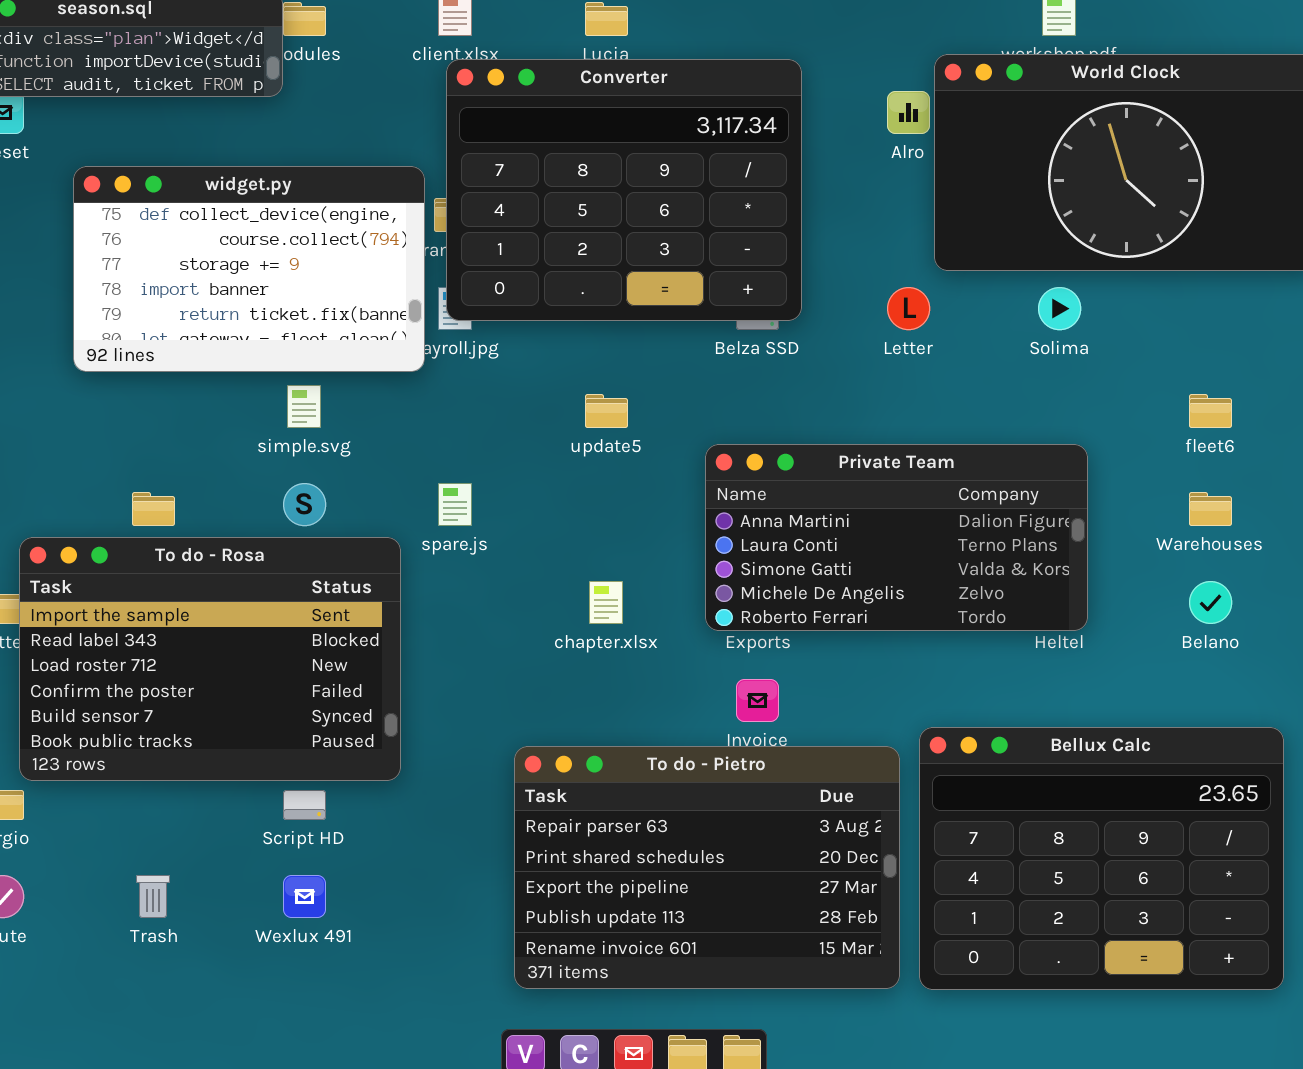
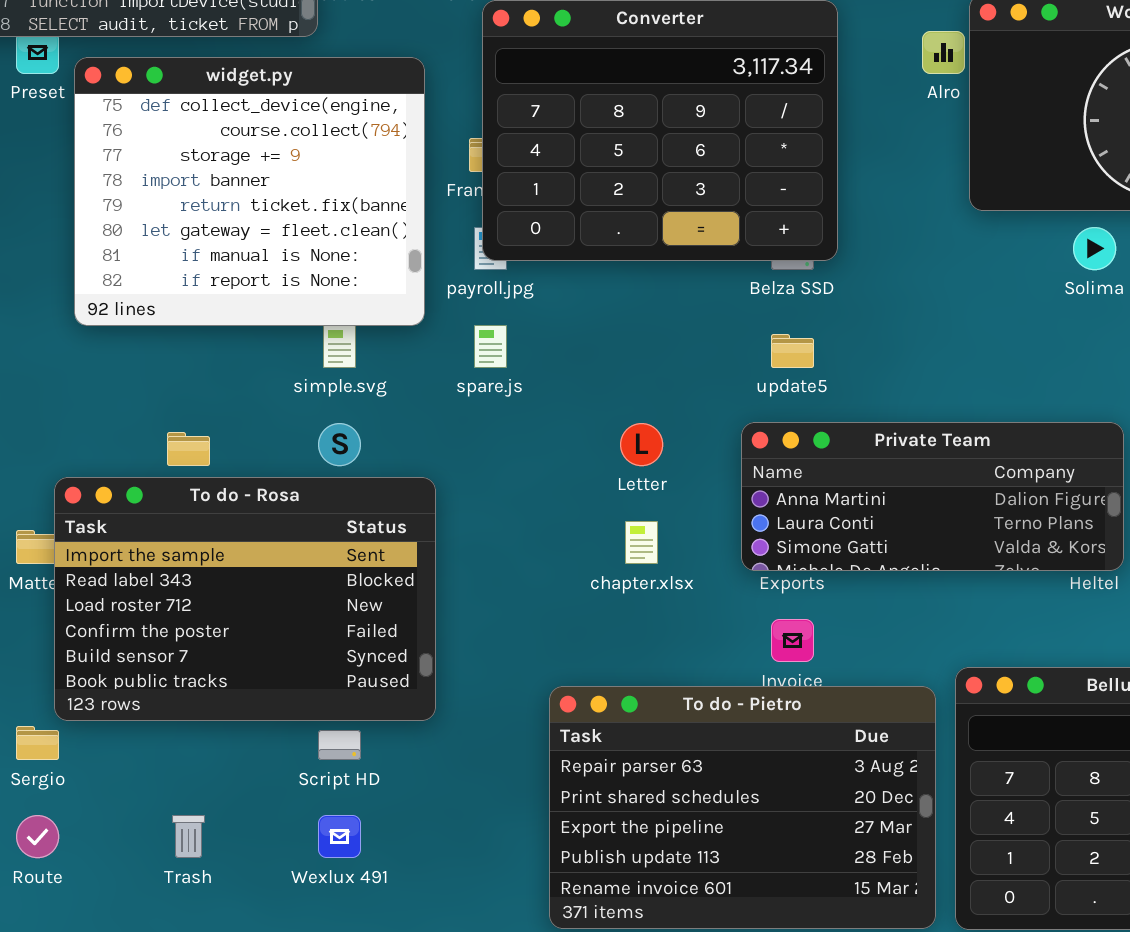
widget.py: [73,166,425,372] -> [74,57,425,326], moved, resized
Letter: [887,287,930,330] -> [620,423,663,466], moved
update5: [585,394,628,428] -> [771,334,814,368], moved
Private Team: [705,444,1088,631] -> [741,422,1124,571], resized
spare.js: [438,483,472,526] -> [474,325,507,368], moved

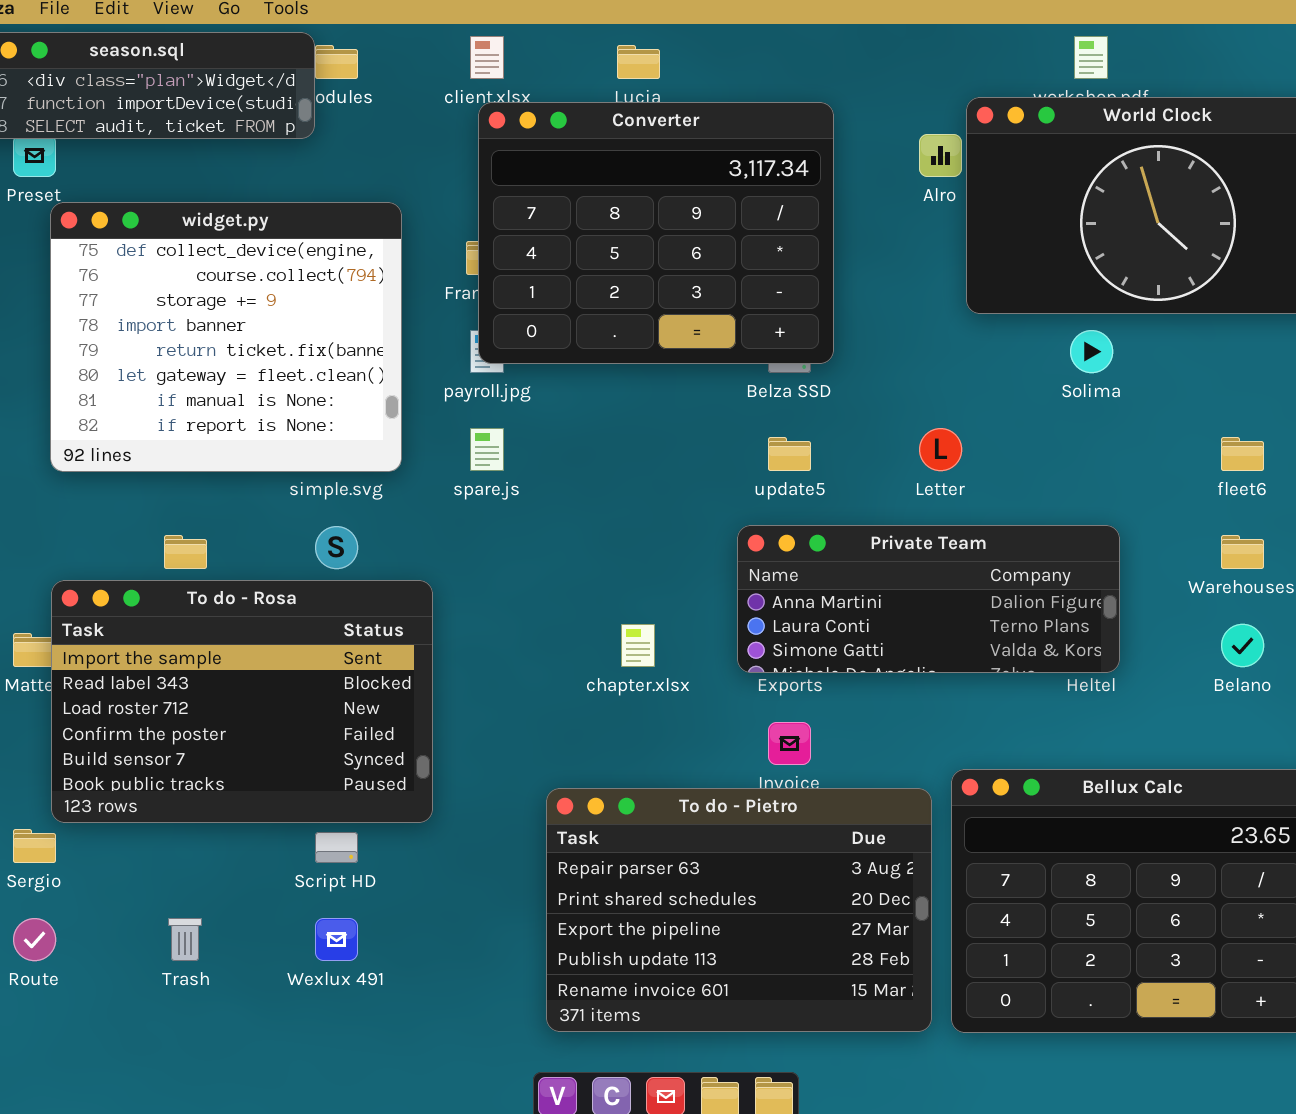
widget.py: [74,57,425,326] -> [50,202,402,472], moved
Letter: [620,423,663,466] -> [919,428,962,471], moved

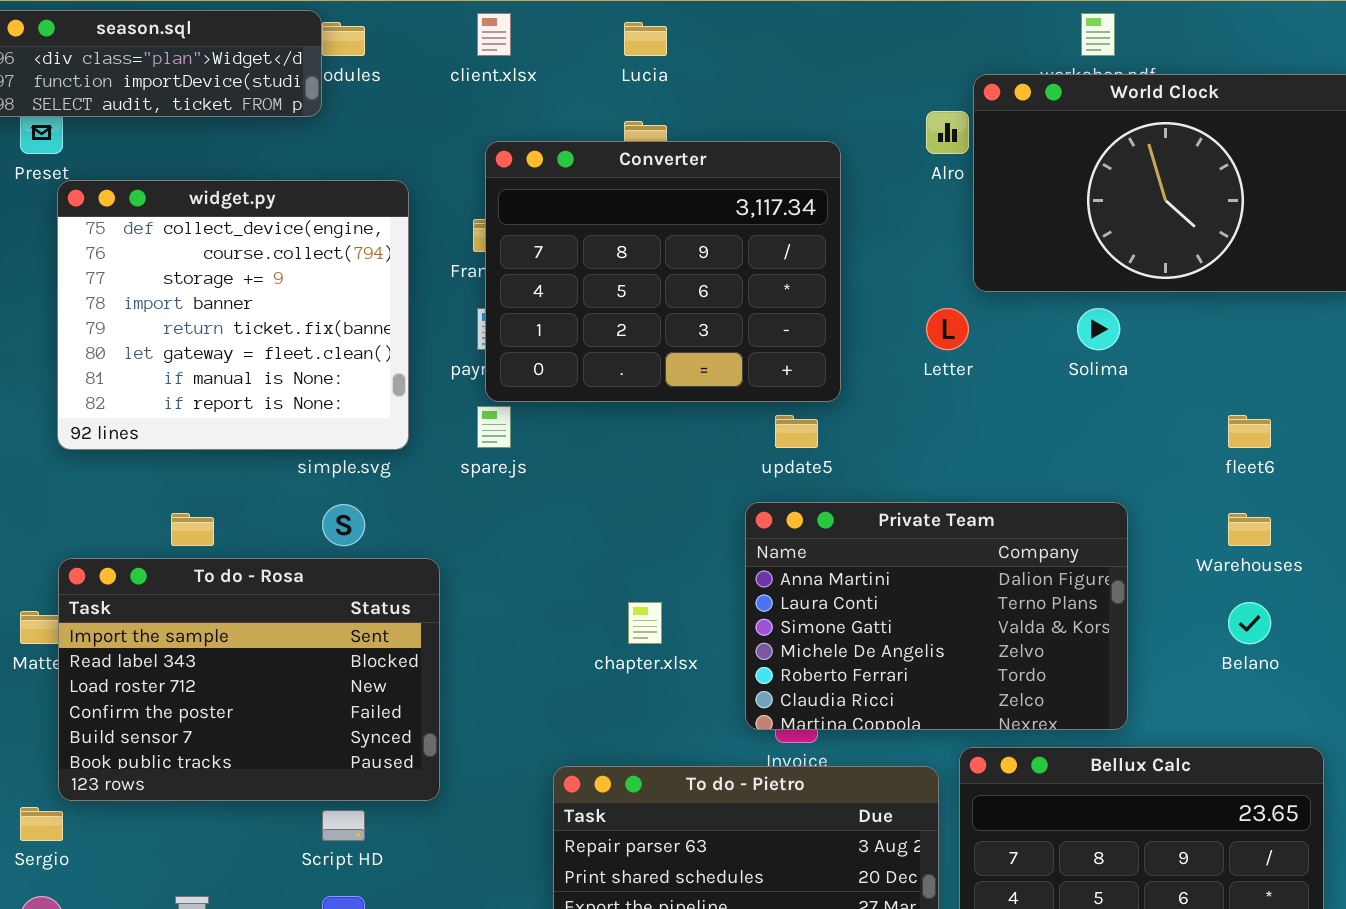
Converter: [478,102,834,364] -> [485,141,841,402], moved
Letter: [919,428,962,471] -> [926,308,969,350], moved
Private Team: [737,525,1120,673] -> [745,502,1128,730], resized

